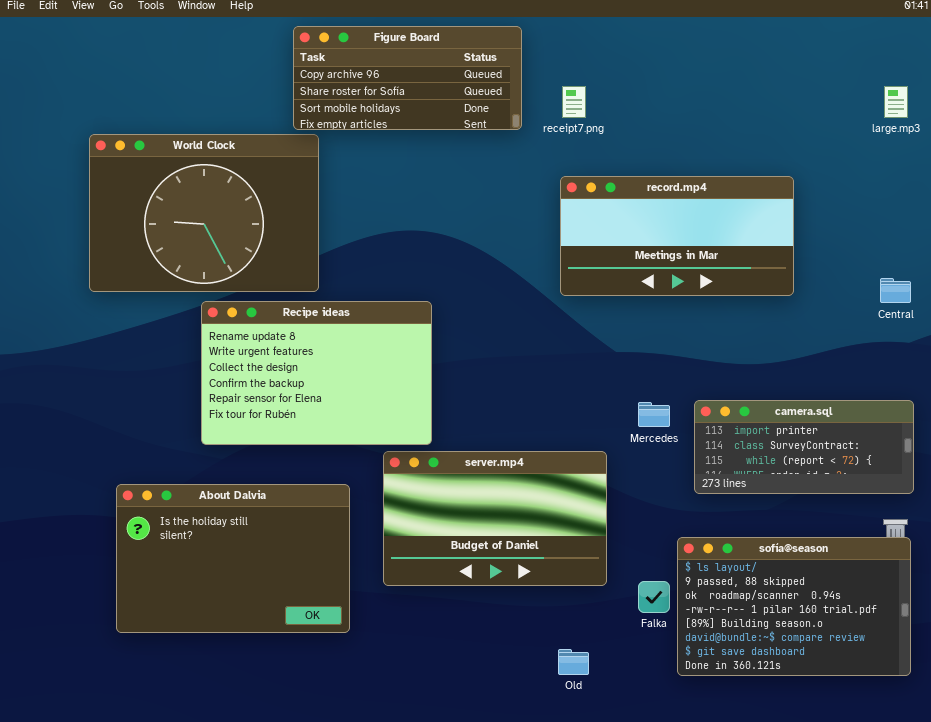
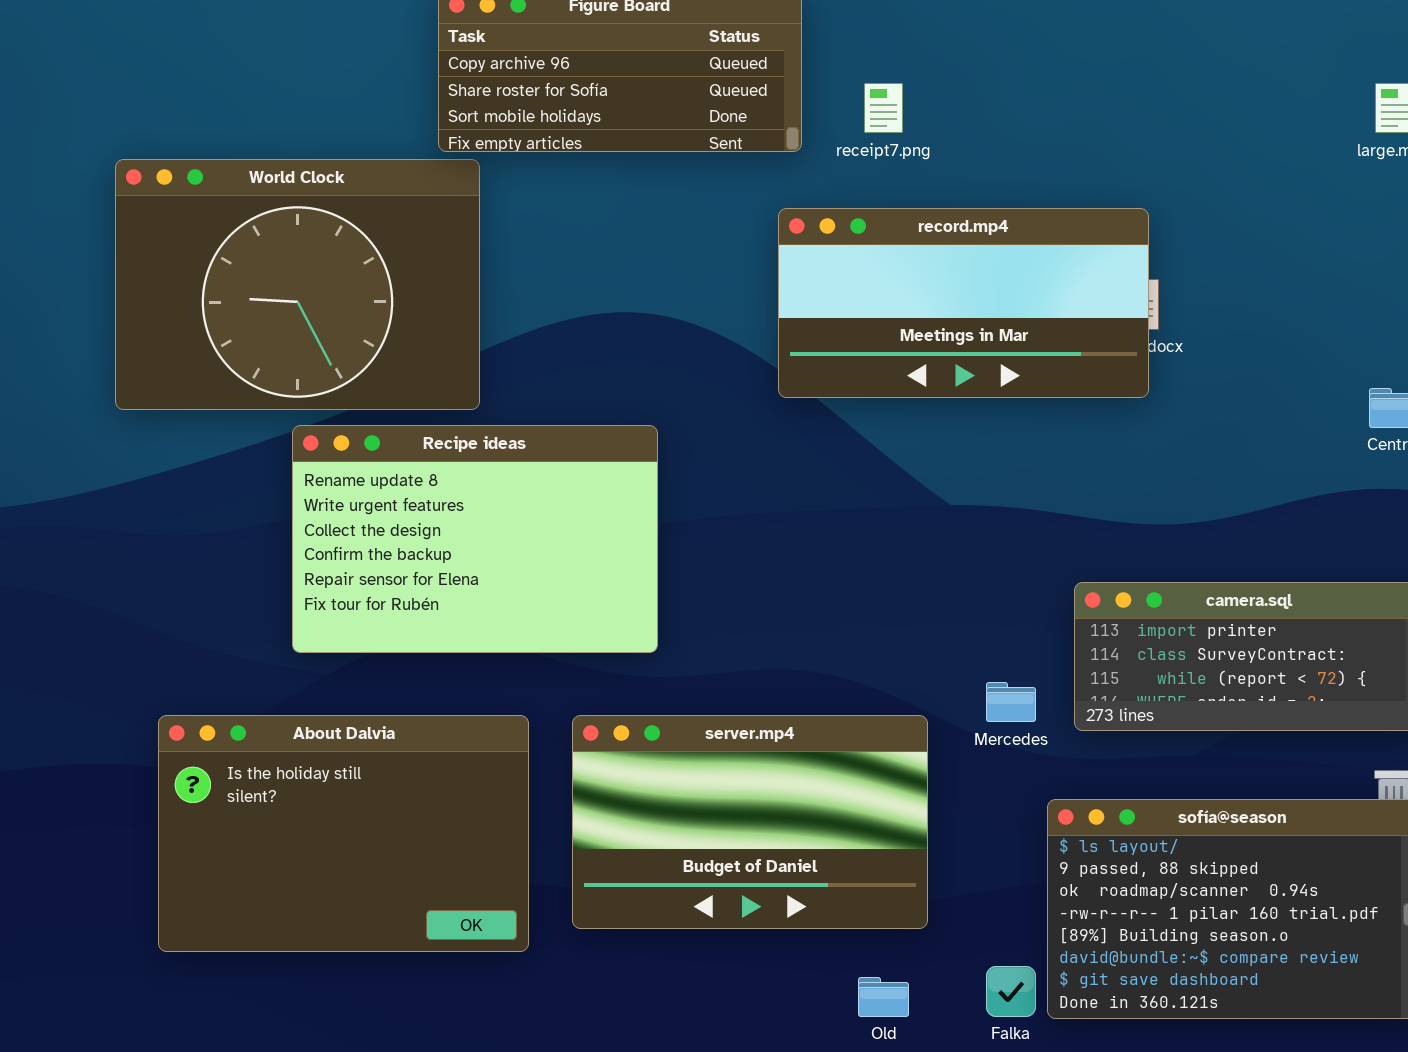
record.mp4: [560,176,794,296] -> [778,208,1149,398], moved
Mercedes: [638,402,670,427] -> [986,682,1036,722], moved
server.mp4: [383,451,607,586] -> [572,715,928,929], moved
Falka: [638,581,670,613] -> [986,966,1036,1017], moved

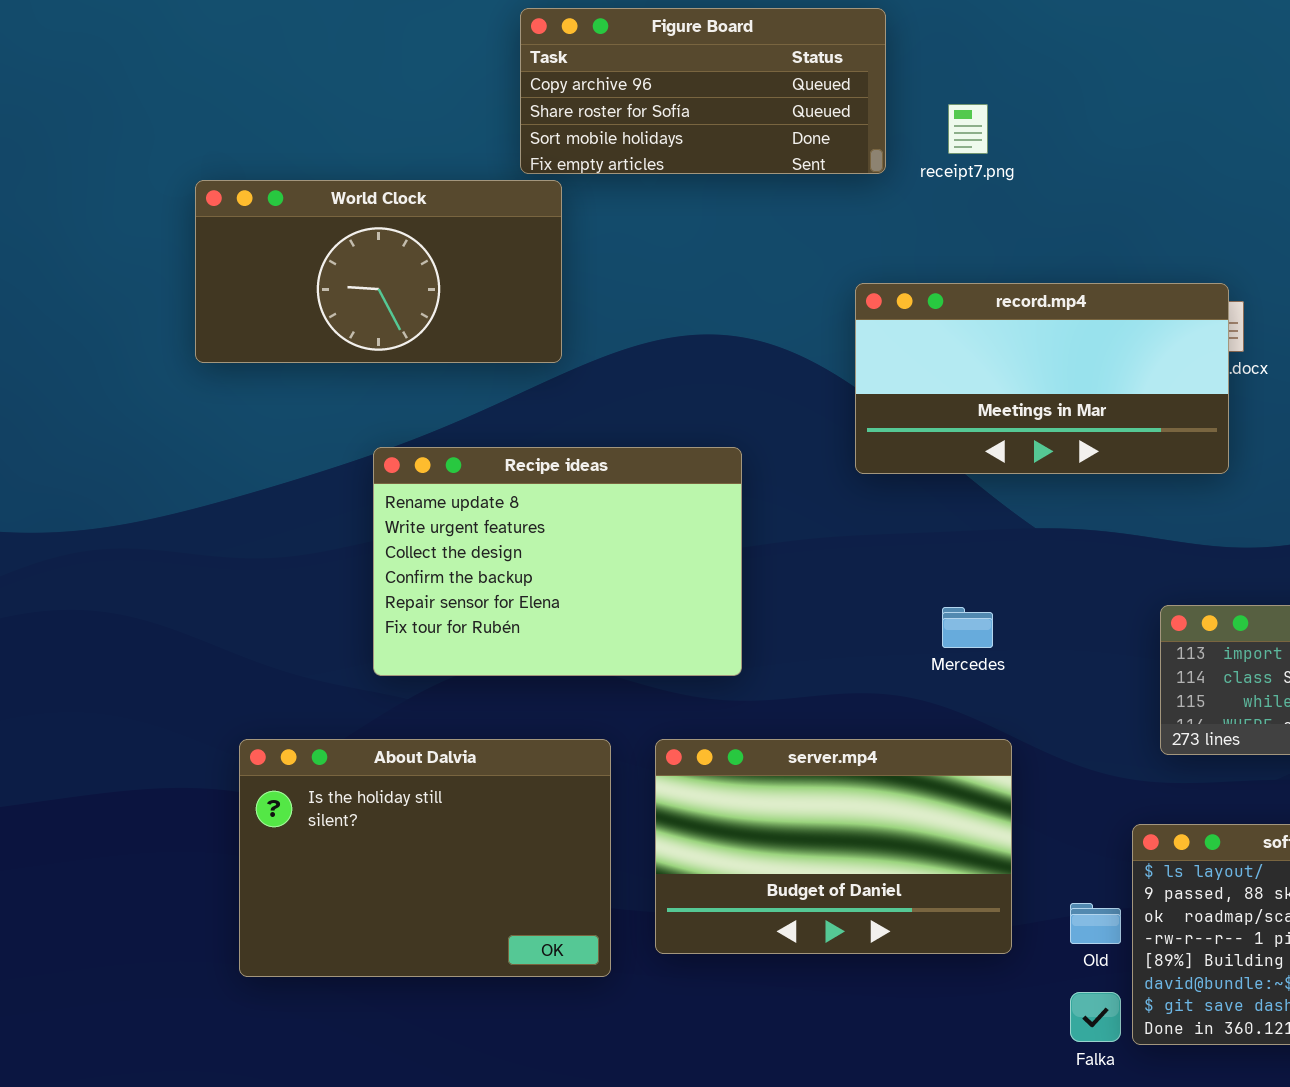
World Clock: [115,159,480,410] -> [195,180,562,363], resized
record.mp4: [778,208,1149,398] -> [855,283,1229,474], moved
Mercedes: [986,682,1036,722] -> [942,607,993,648], moved
Old: [858,977,909,1017] -> [1070,903,1121,944], moved

